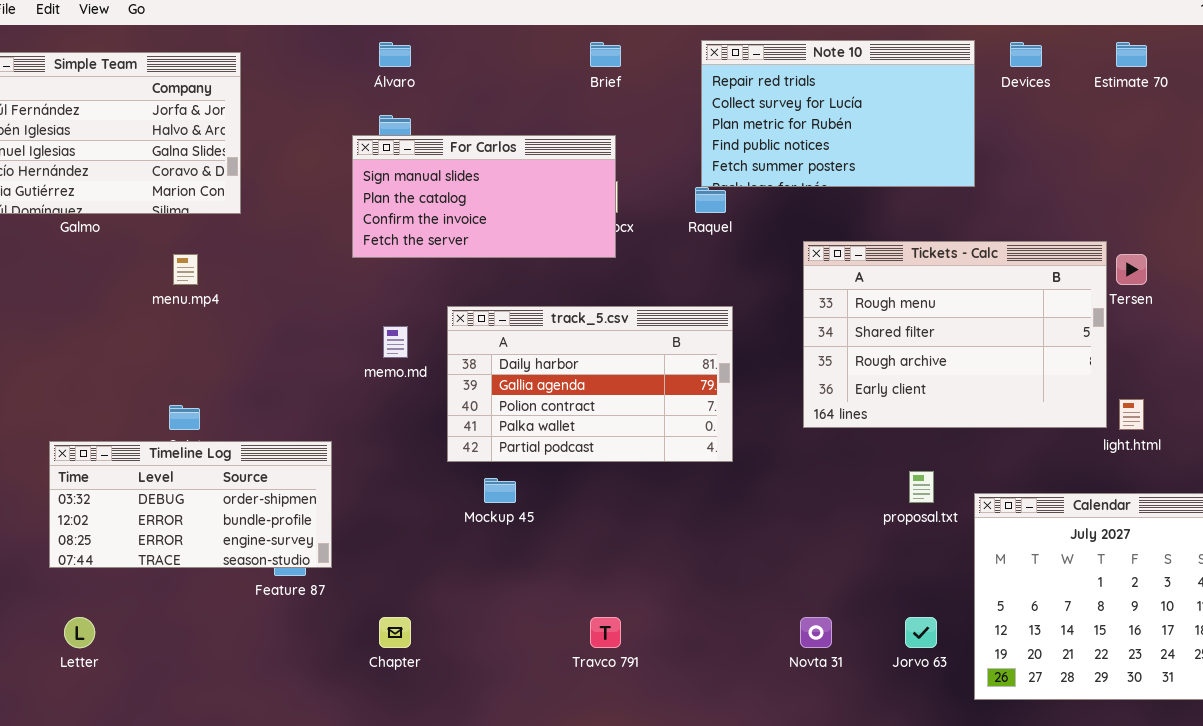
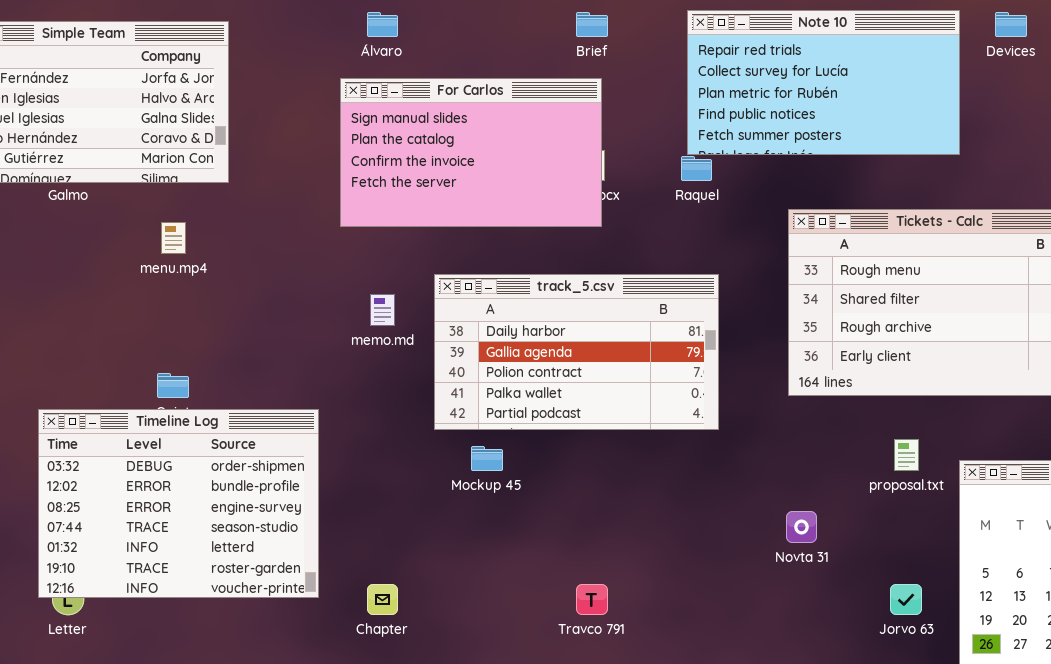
For Carlos: [352,135,616,258] -> [340,78,602,227], resized
Timeline Log: [49,441,332,568] -> [38,409,319,598], resized
Novta 31: [800,617,832,648] -> [786,511,817,543], moved

